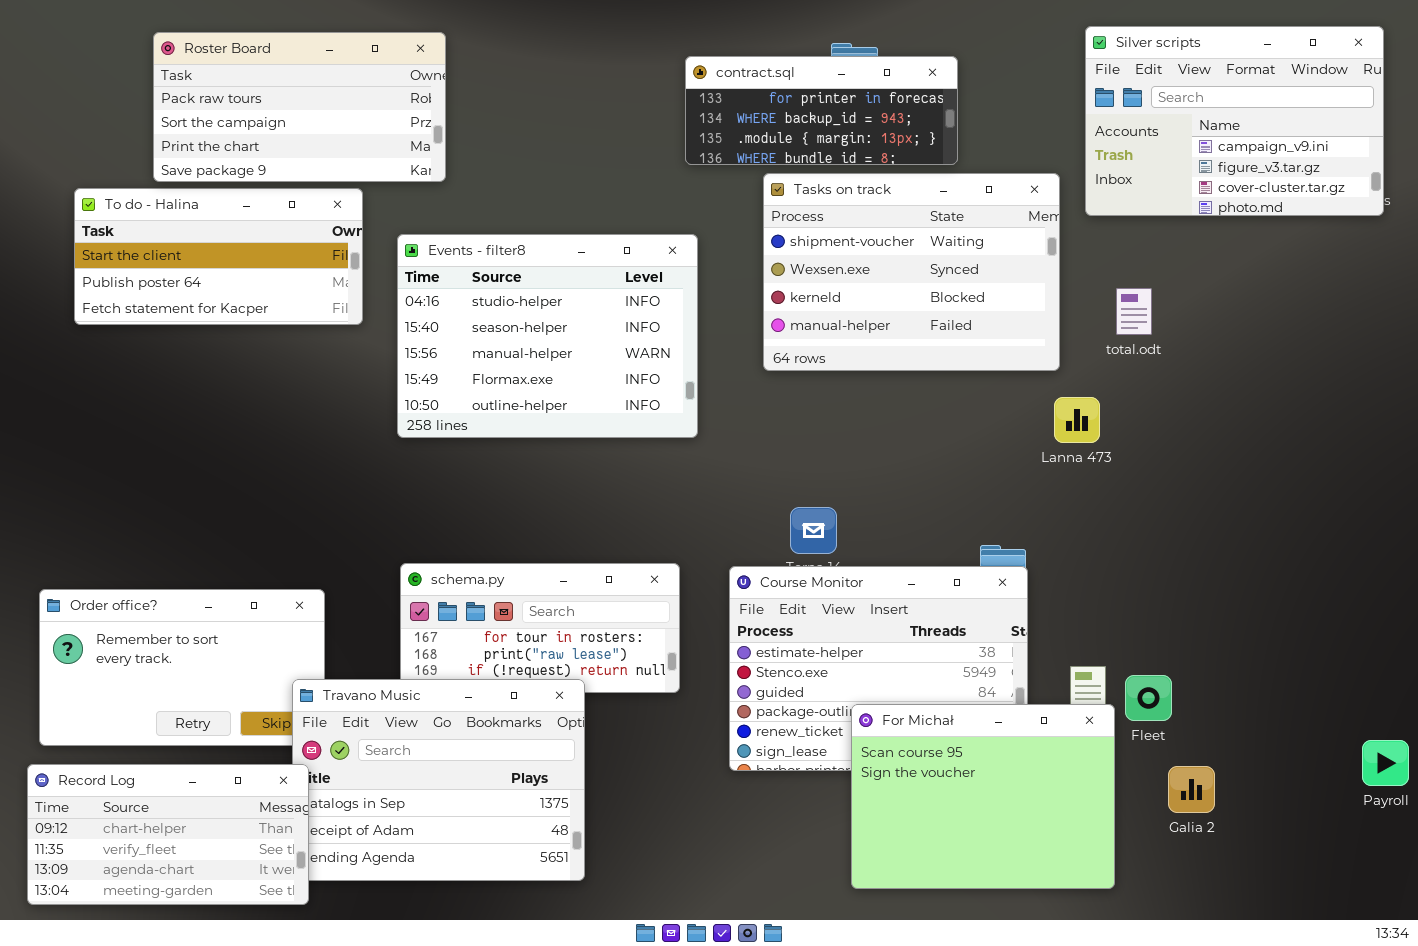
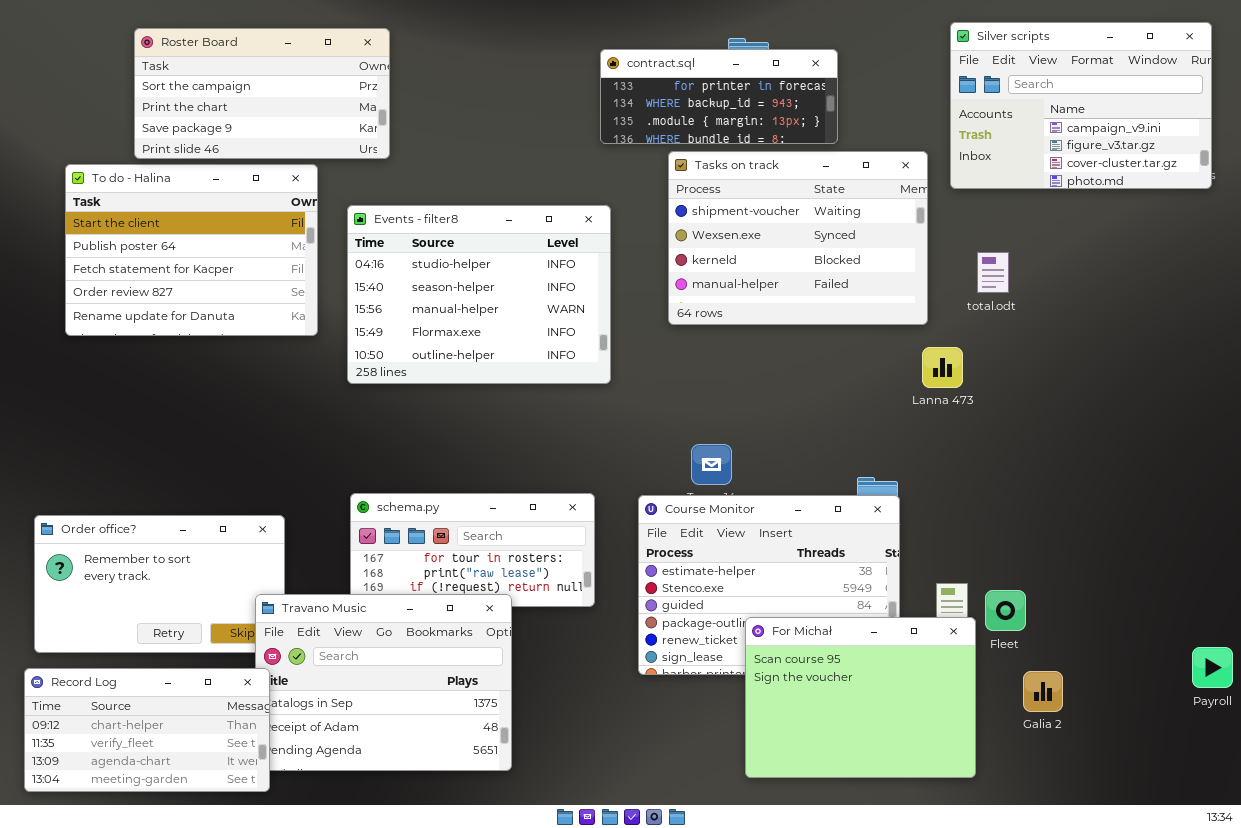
Roster Board: [153,32,446,182] -> [134,28,390,159], scrolled down 1 row
To do - Halina: [74,188,363,325] -> [65,164,318,336], resized

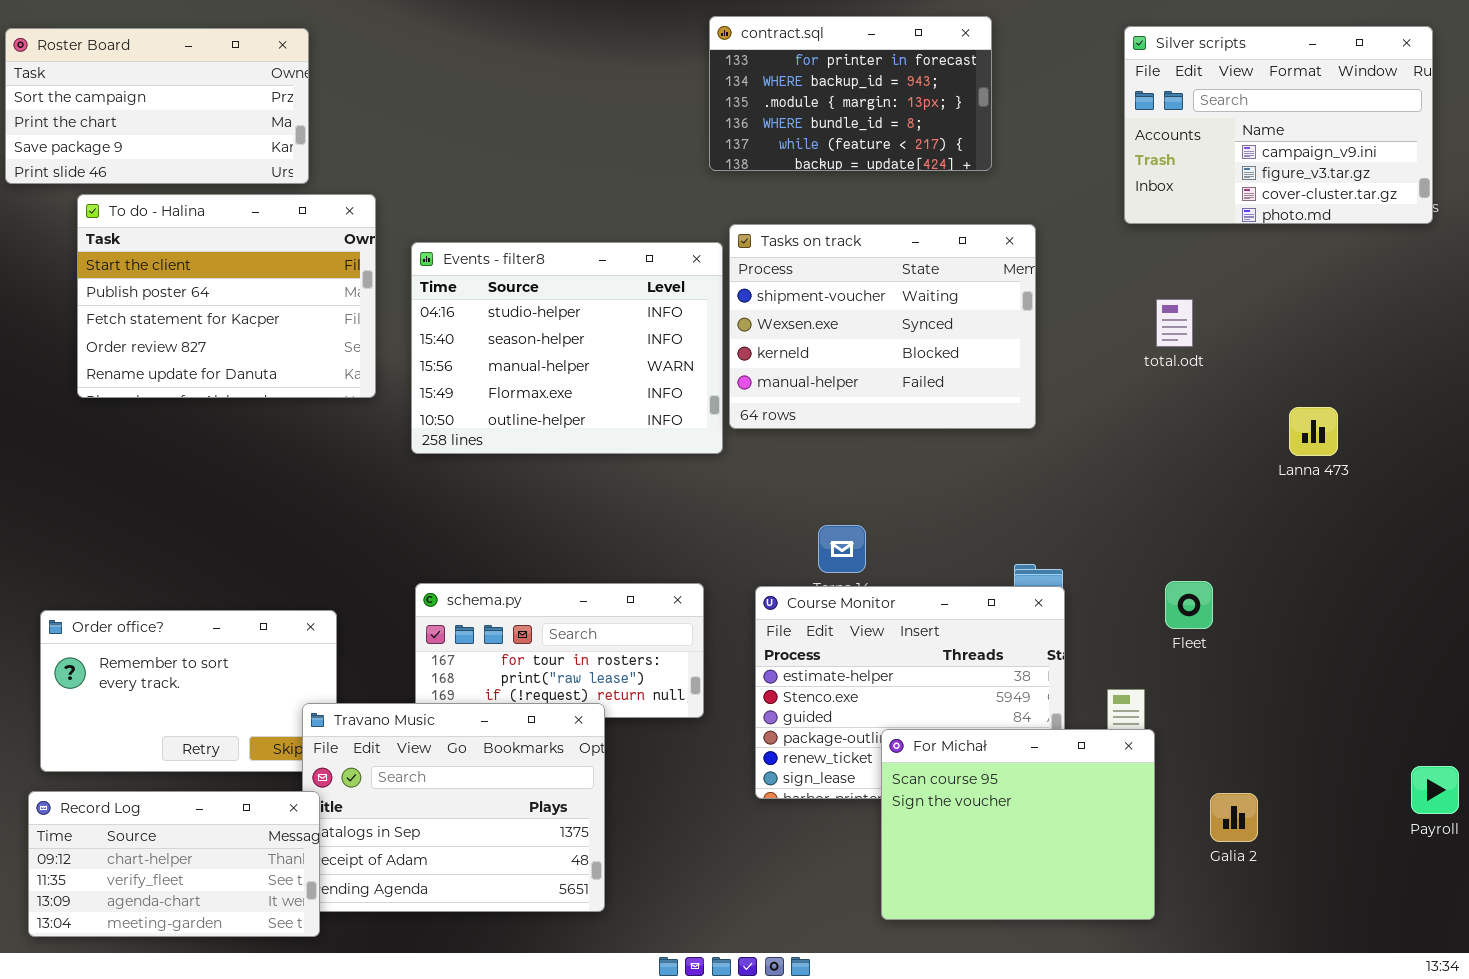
Roster Board: [134,28,390,159] -> [5,28,309,184], moved
contract.sql: [600,49,838,144] -> [709,16,992,171], resized
Tasks on track: [668,151,928,325] -> [729,224,1036,429], moved
Lanna 473: [922,347,963,388] -> [1289,407,1338,456], moved
Fleet: [985,590,1026,631] -> [1165,581,1213,629], moved

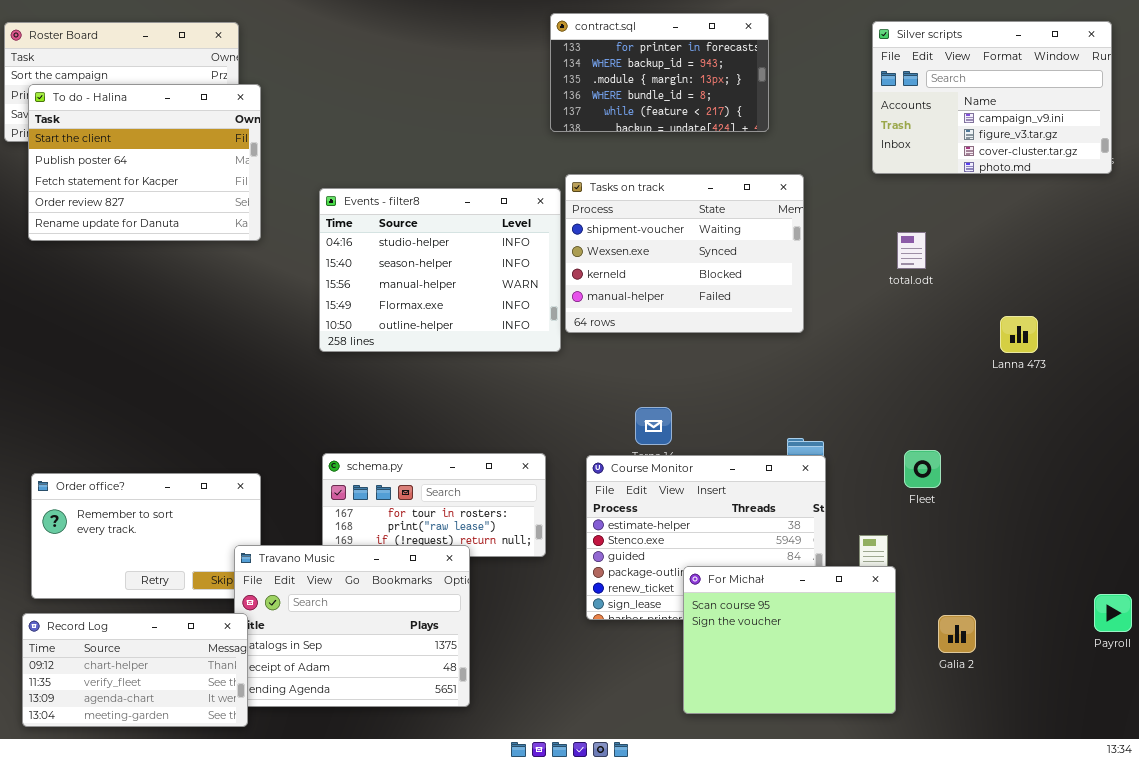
To do - Halina: [77,194,376,398] -> [28,84,261,241], moved

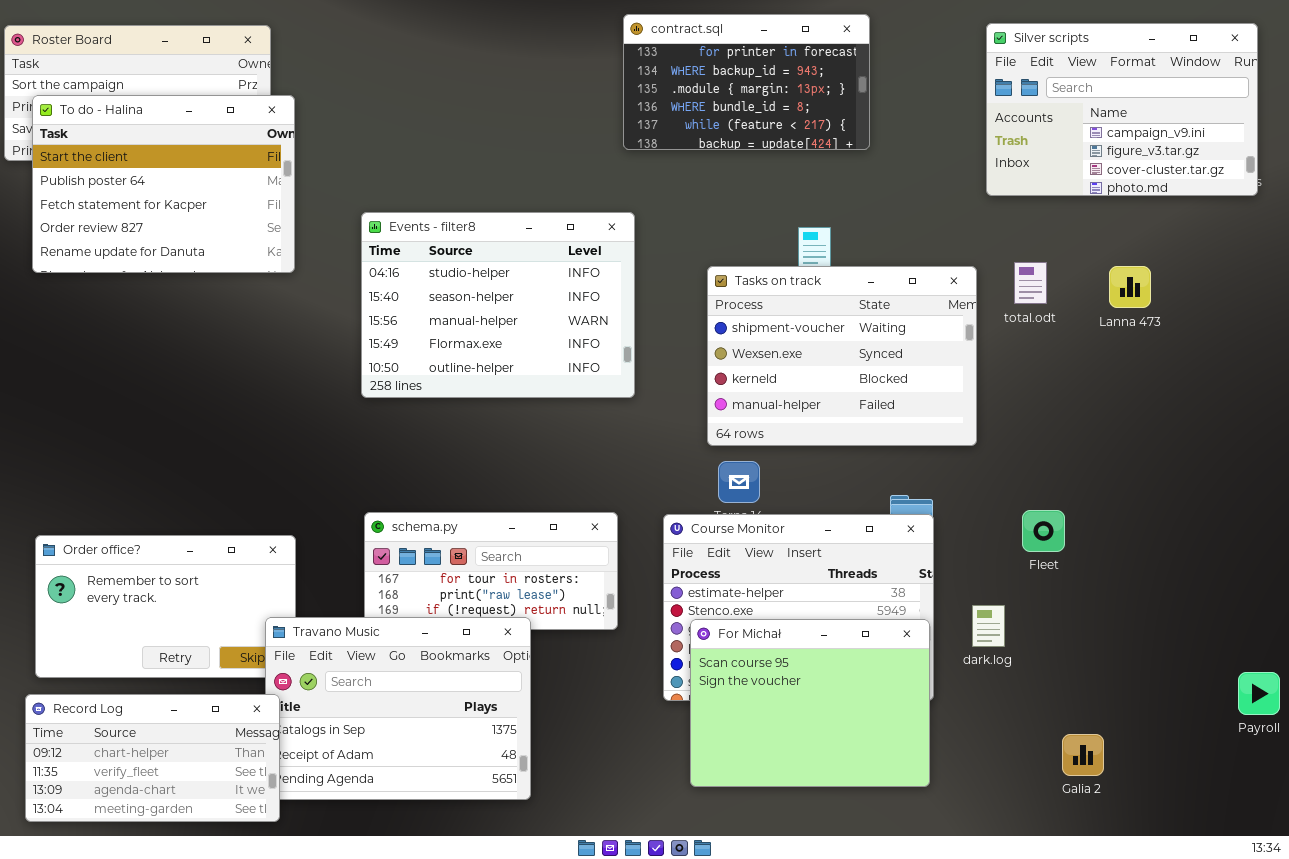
Tasks on track: [565,174,804,333] -> [707,266,977,446], moved
Lanna 473: [1000,316,1038,353] -> [1109,266,1151,308], moved
For Michał: [683,566,896,714] -> [690,619,930,787], moved
Galia 2: [938,615,976,653] -> [1062,734,1104,776], moved

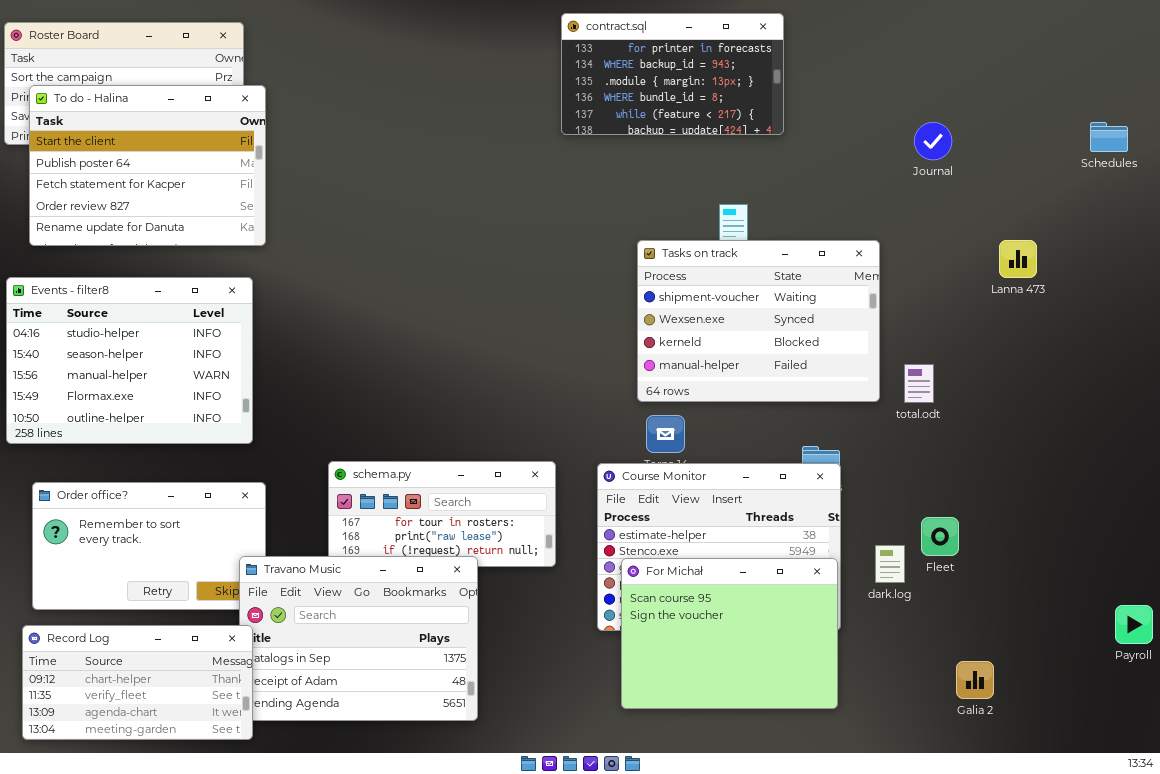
Silver scripts: [986,23,1258,196] -> none, closed
Events - filter8: [361,212,635,398] -> [6,277,253,444], moved
total.odt: [1014,262,1047,304] -> [904,364,934,403], moved
Fleet: [1022,510,1065,552] -> [921,517,959,556], moved

